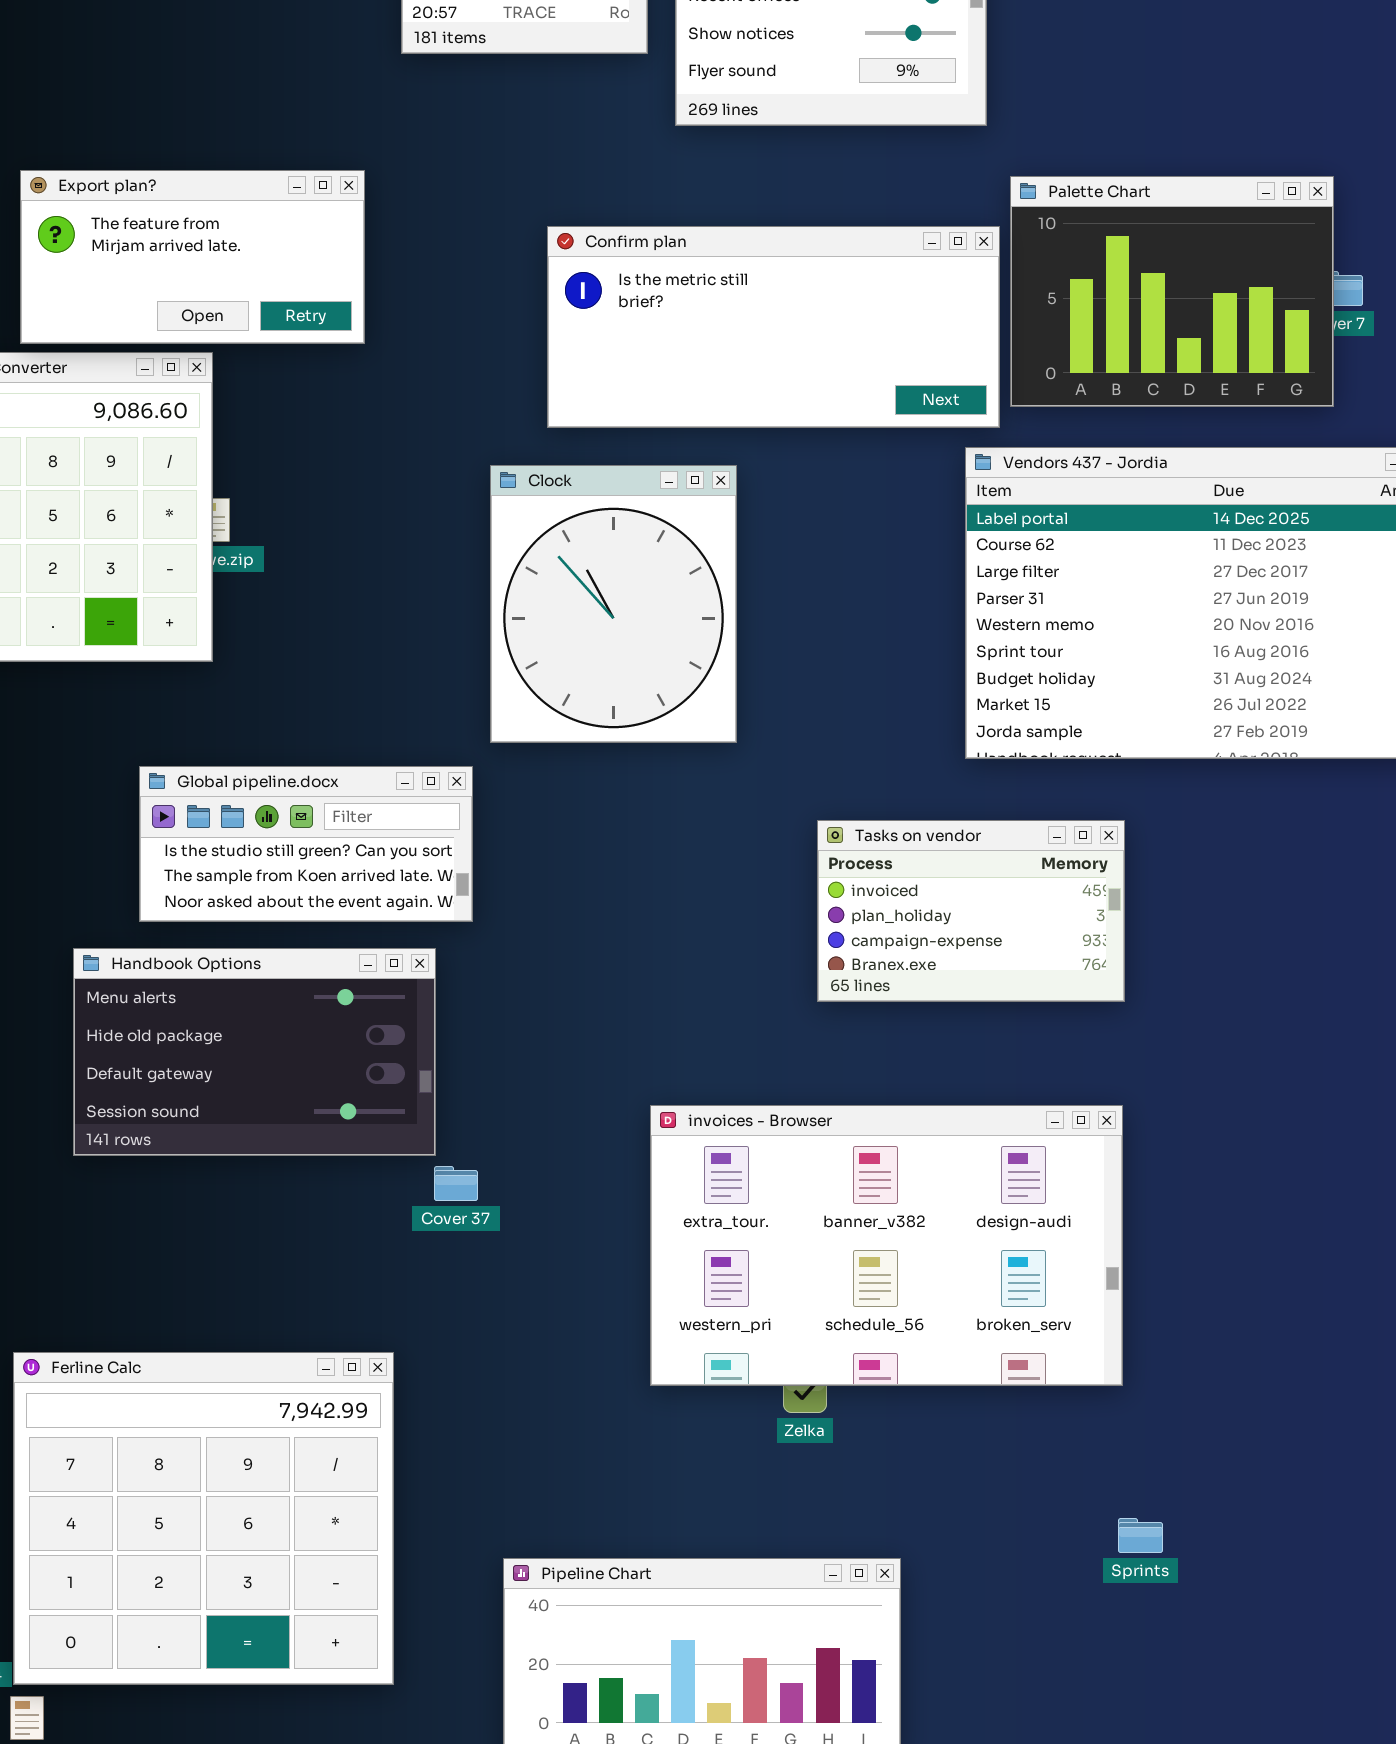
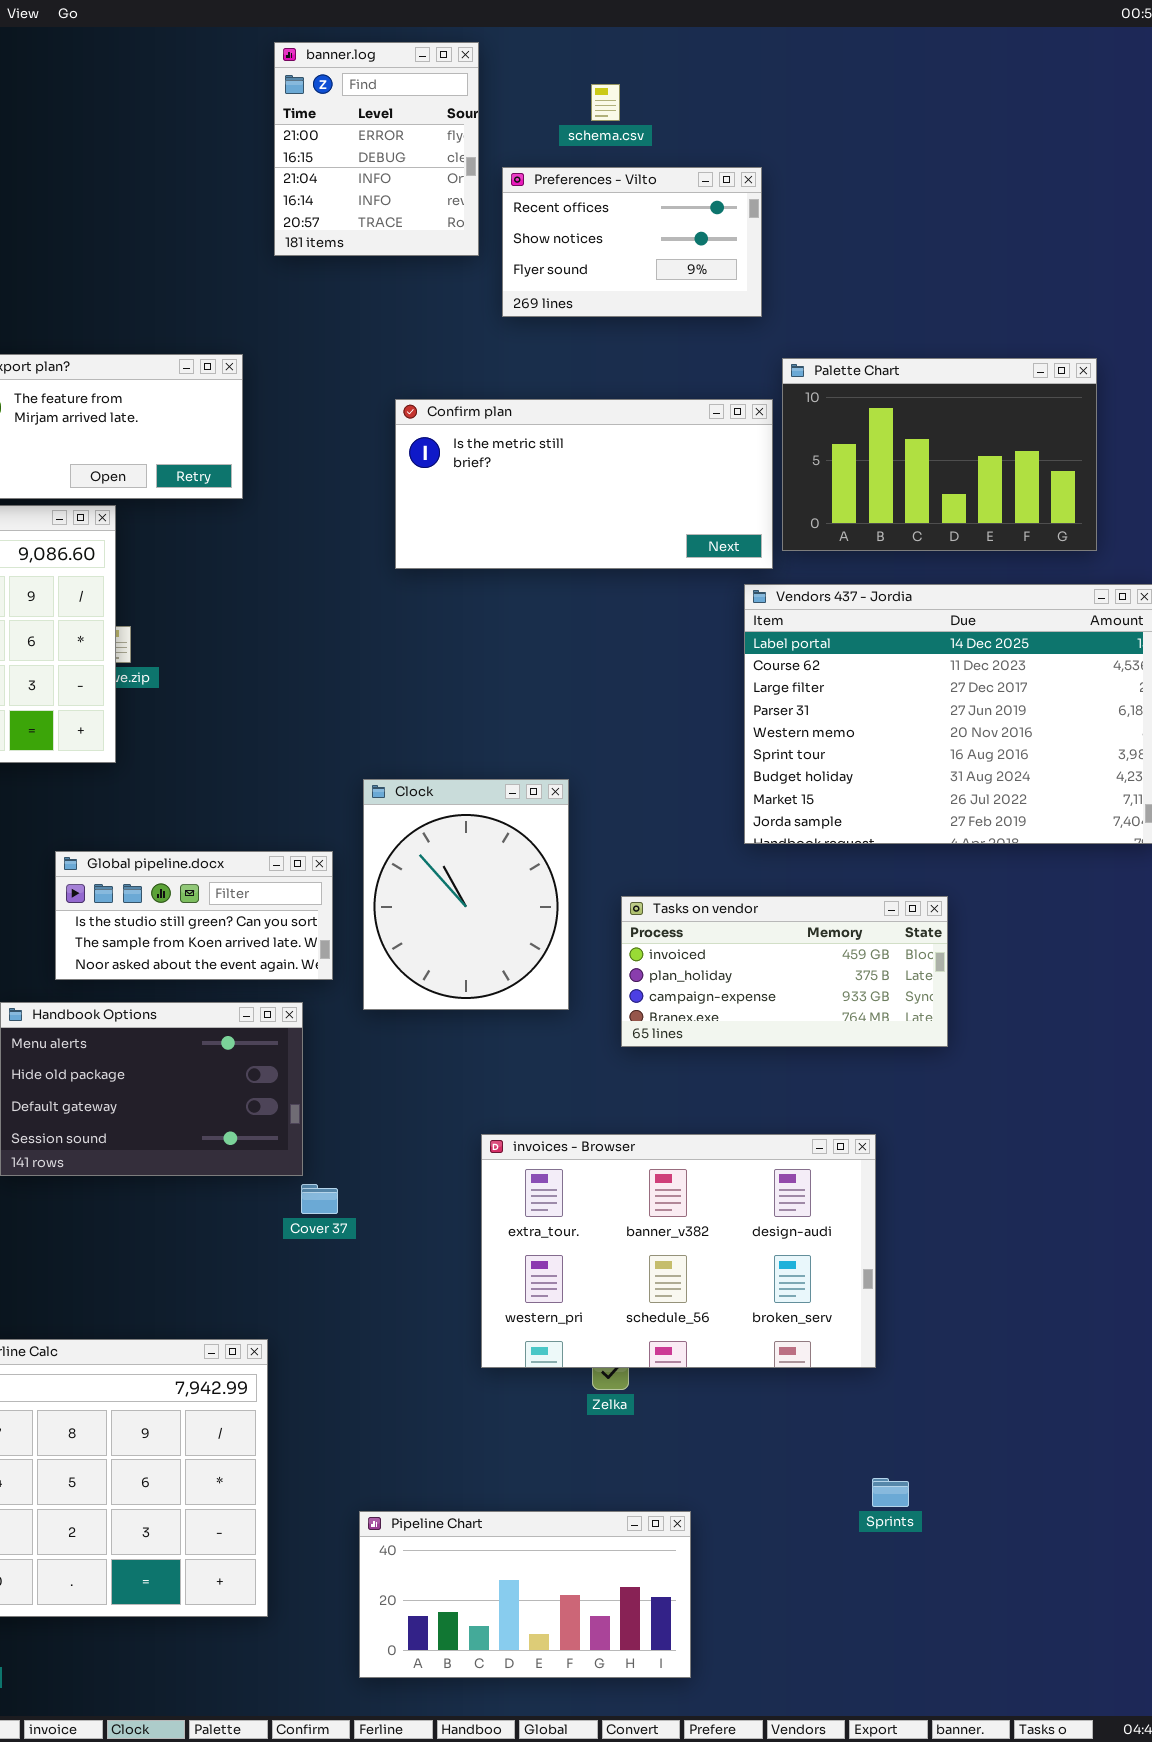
Palette Chart: [1010,176,1334,407] -> [782,358,1097,551], resized
Clock: [490,465,737,743] -> [363,779,569,1010], moved
Tasks on vendor: [817,820,1125,1002] -> [621,896,948,1047], resized

